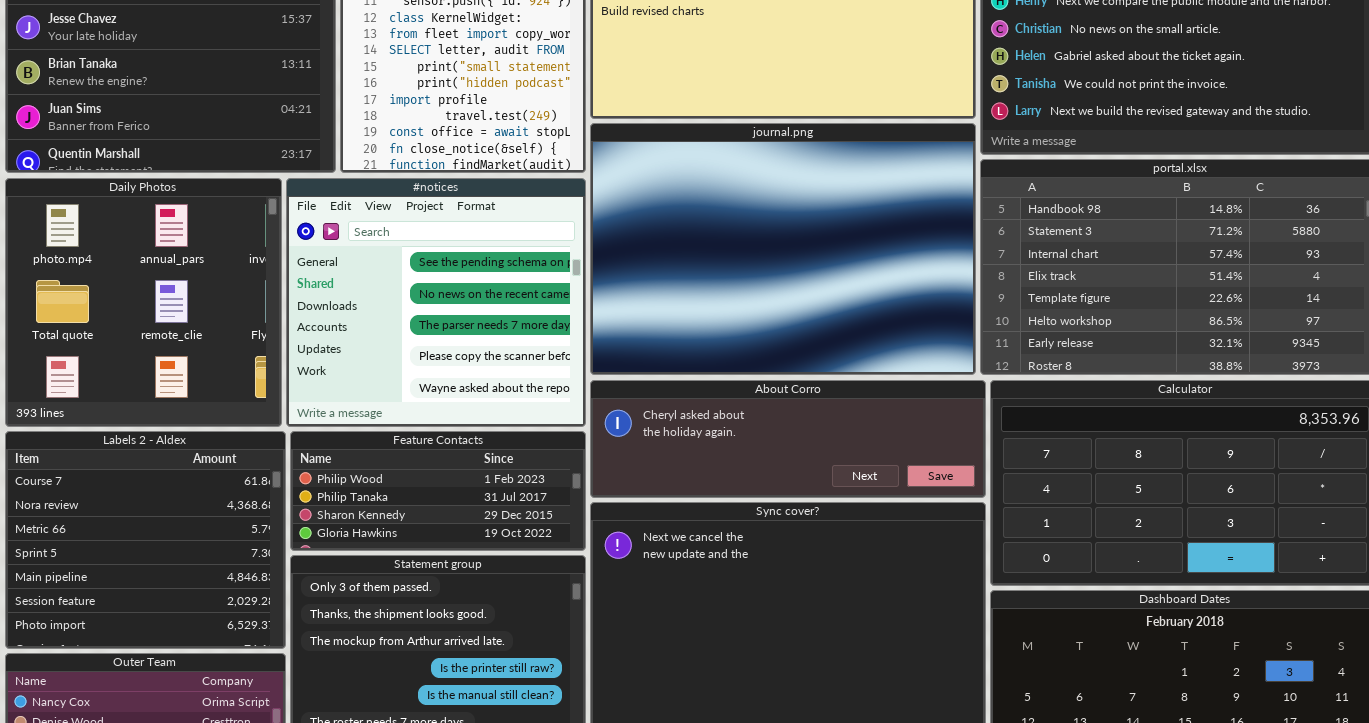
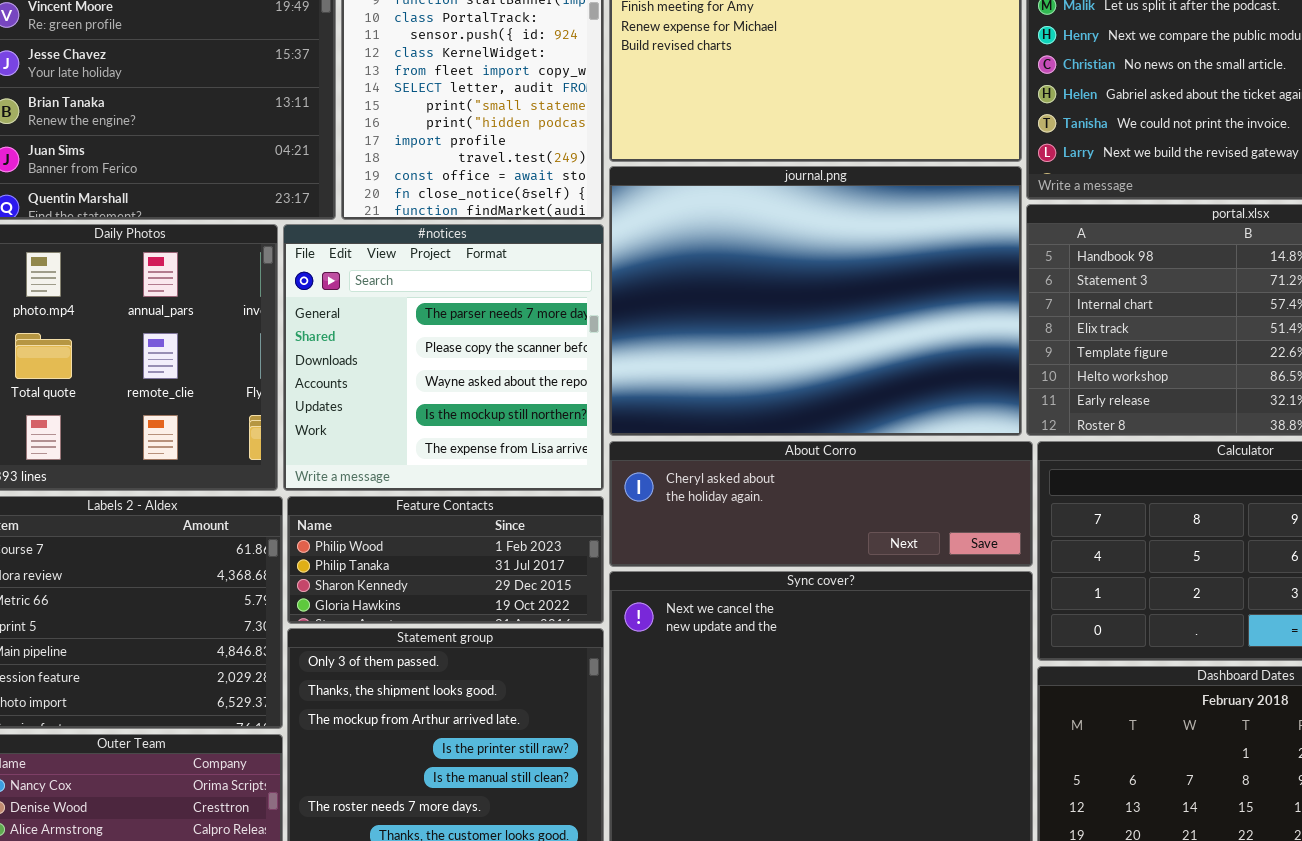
#notices: [286,178,586,427] -> [283,224,604,491], scrolled down 2 rows

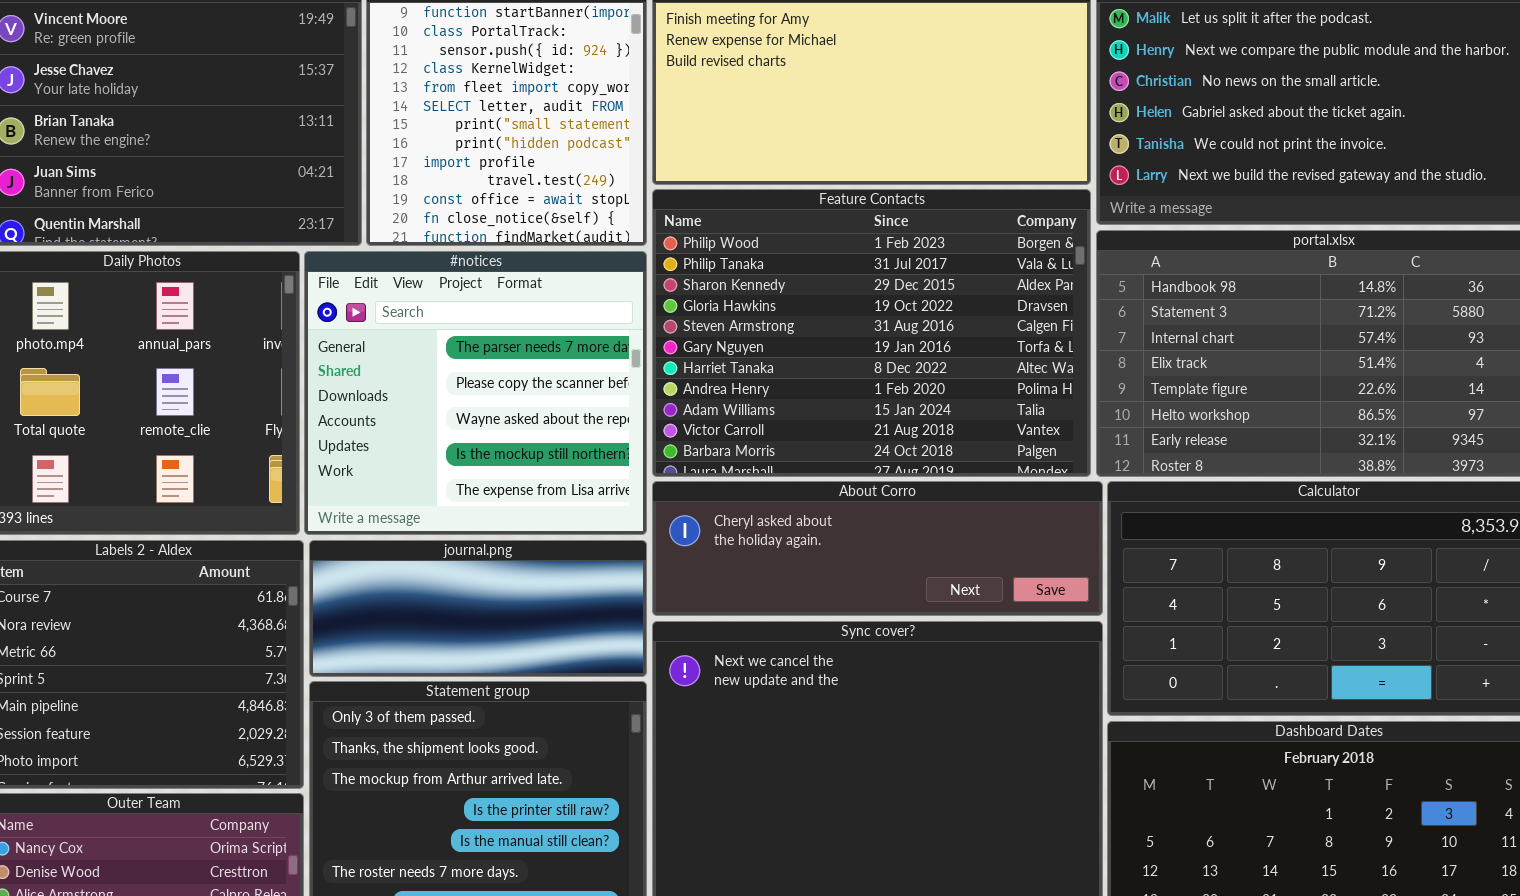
journal.png: [609,166,1022,436] -> [309,540,647,677], moved, resized
Feature Contacts: [287,496,604,624] -> [652,189,1091,477], moved, resized

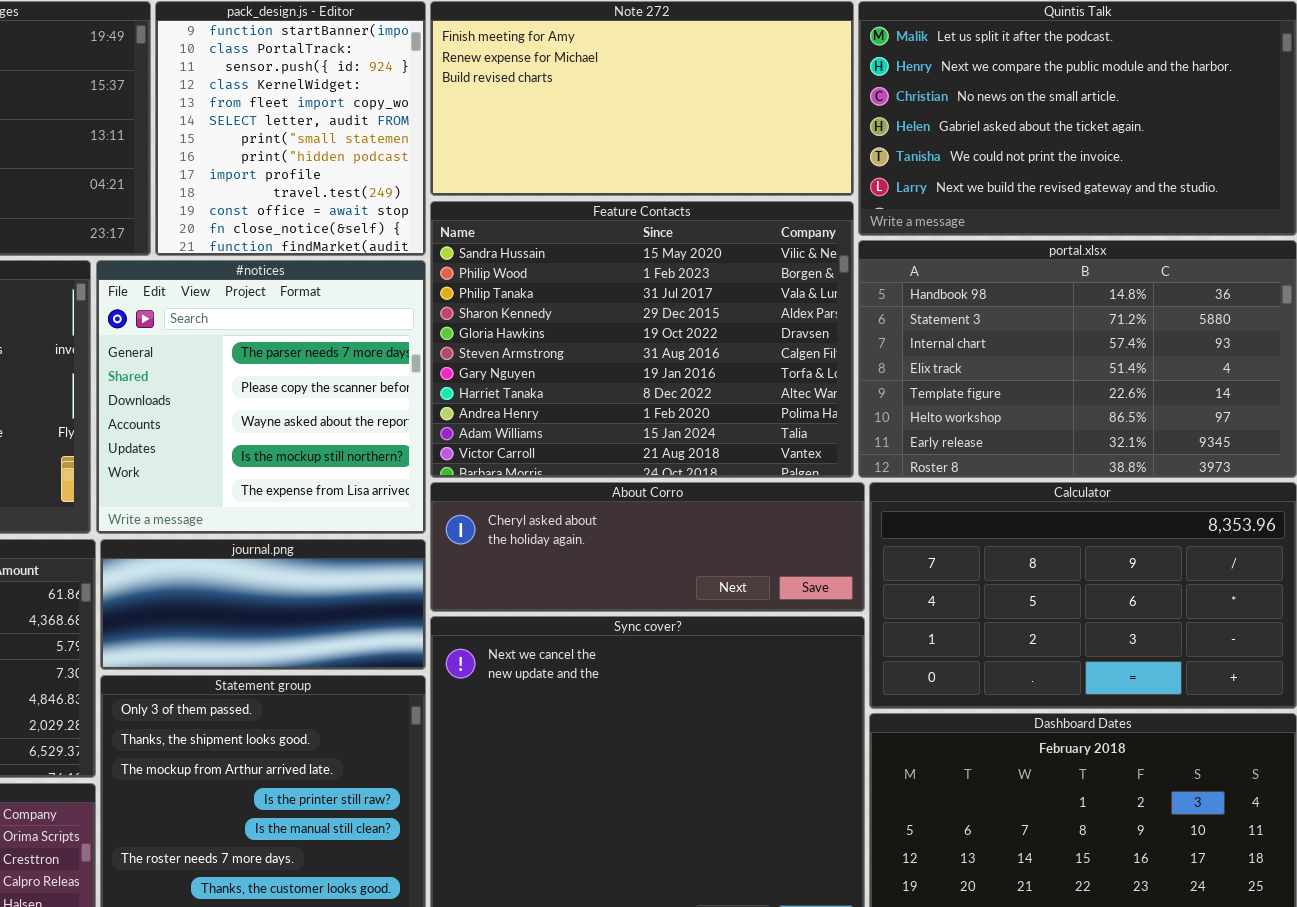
Feature Contacts: [652,189,1091,477] -> [430,201,854,478], scrolled up 1 row

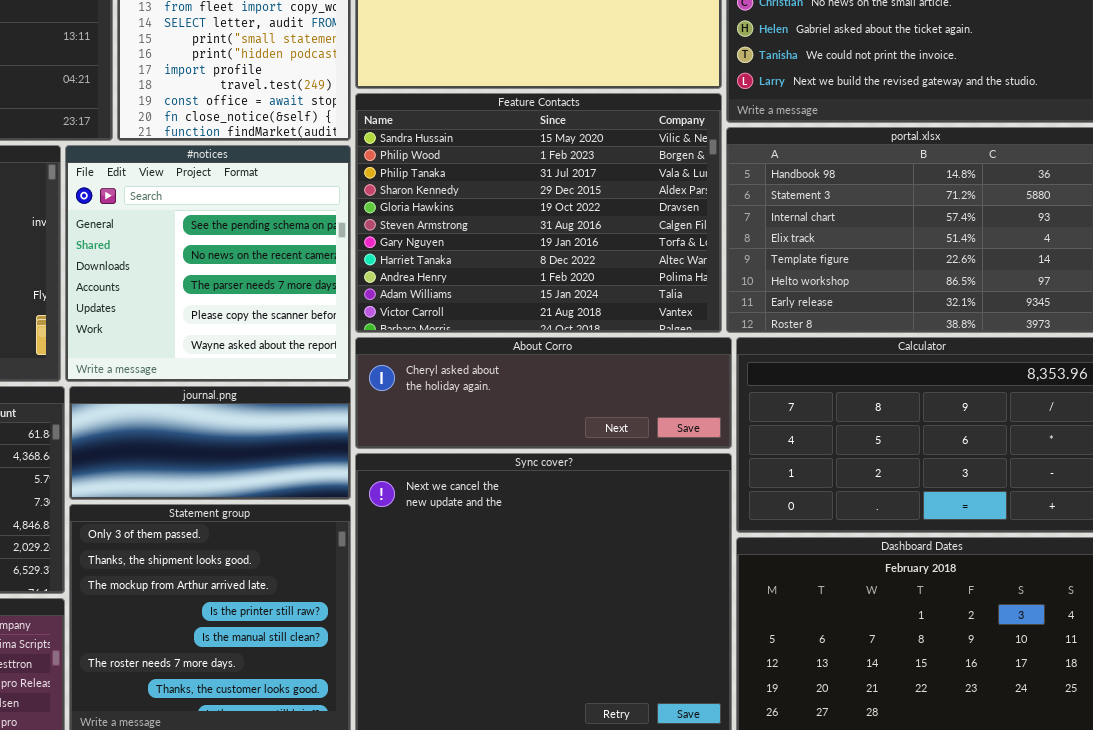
#notices: [96,260,426,534] -> [65,145,351,382], scrolled up 2 rows

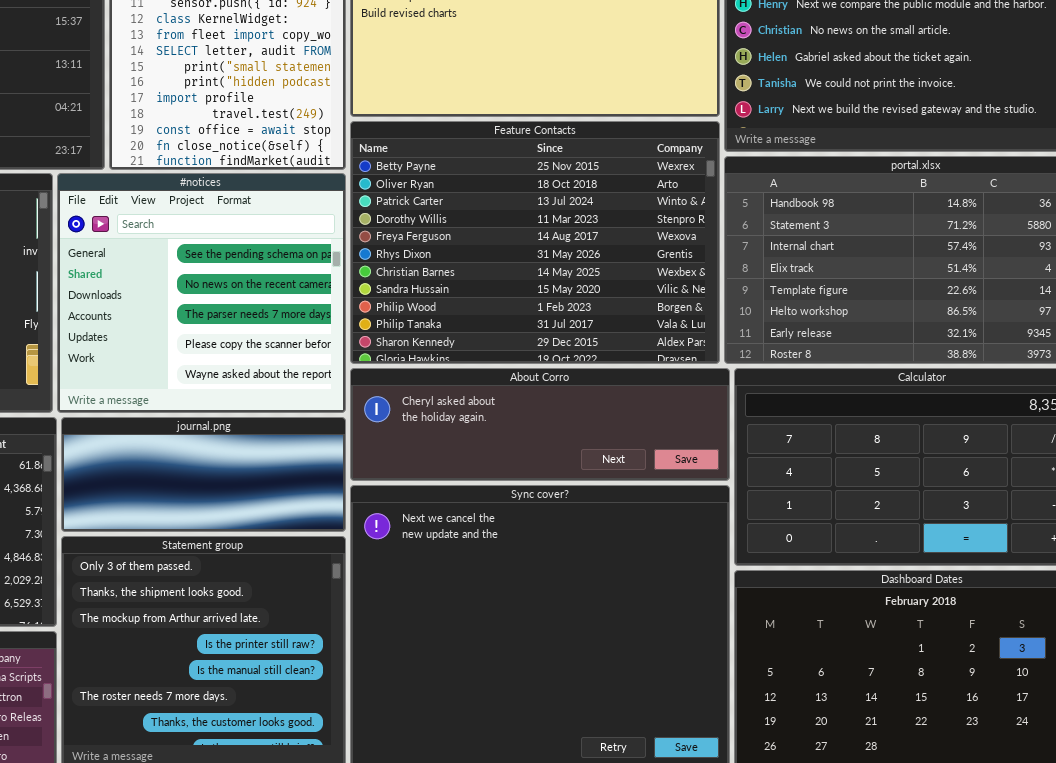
Feature Contacts: [355,93,722,333] -> [350,121,720,364], scrolled up 7 rows

